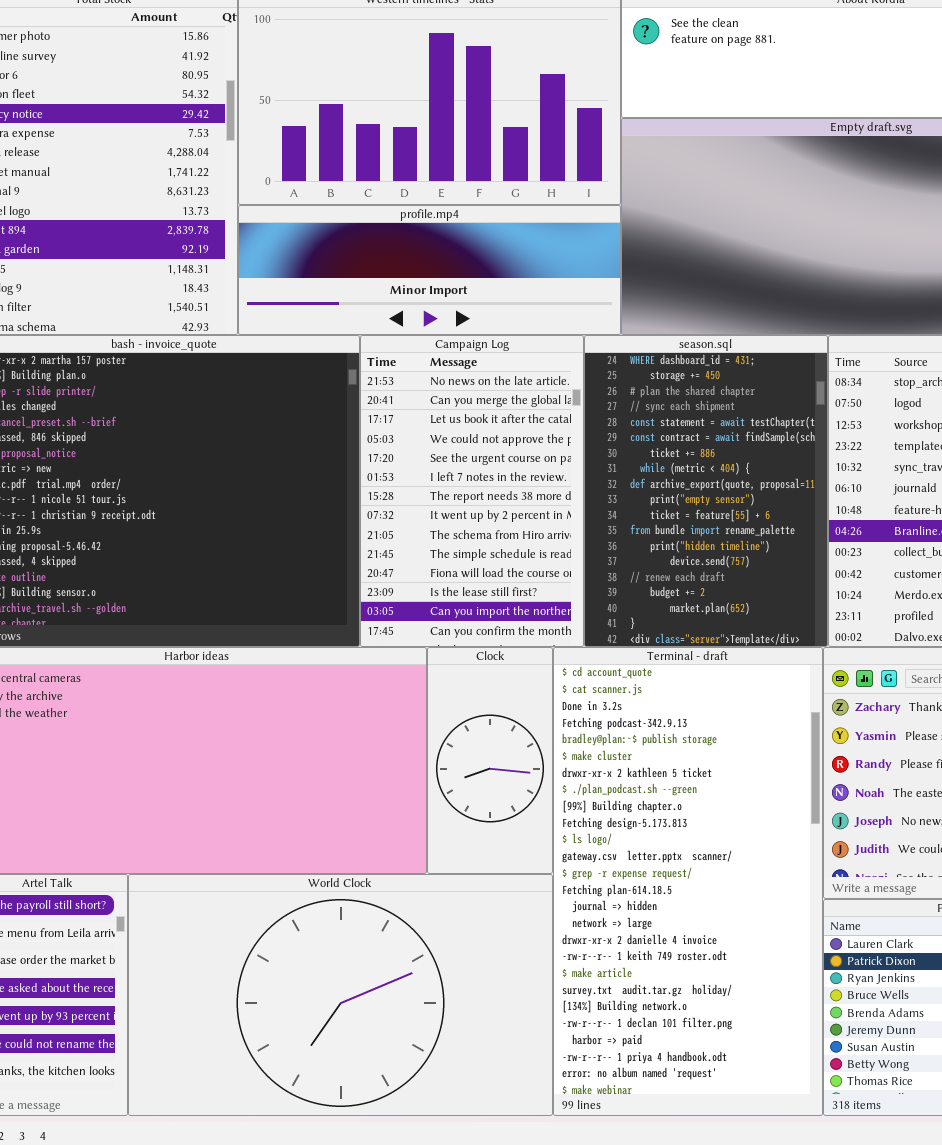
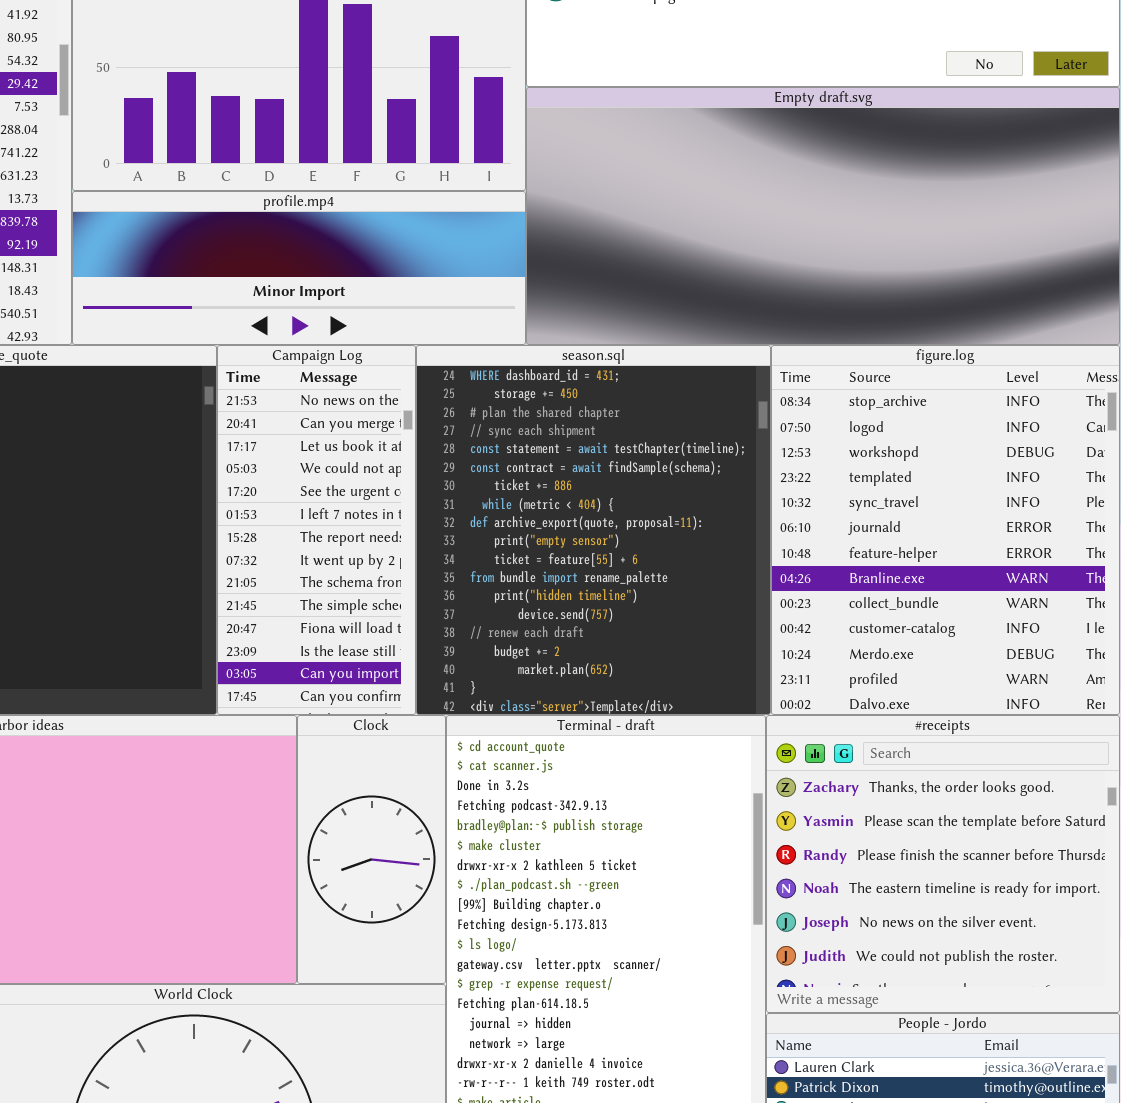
Campaign Log: [360,335,584,647] -> [217,345,416,715], resized
season.sql: [584,335,828,647] -> [416,345,771,715], resized

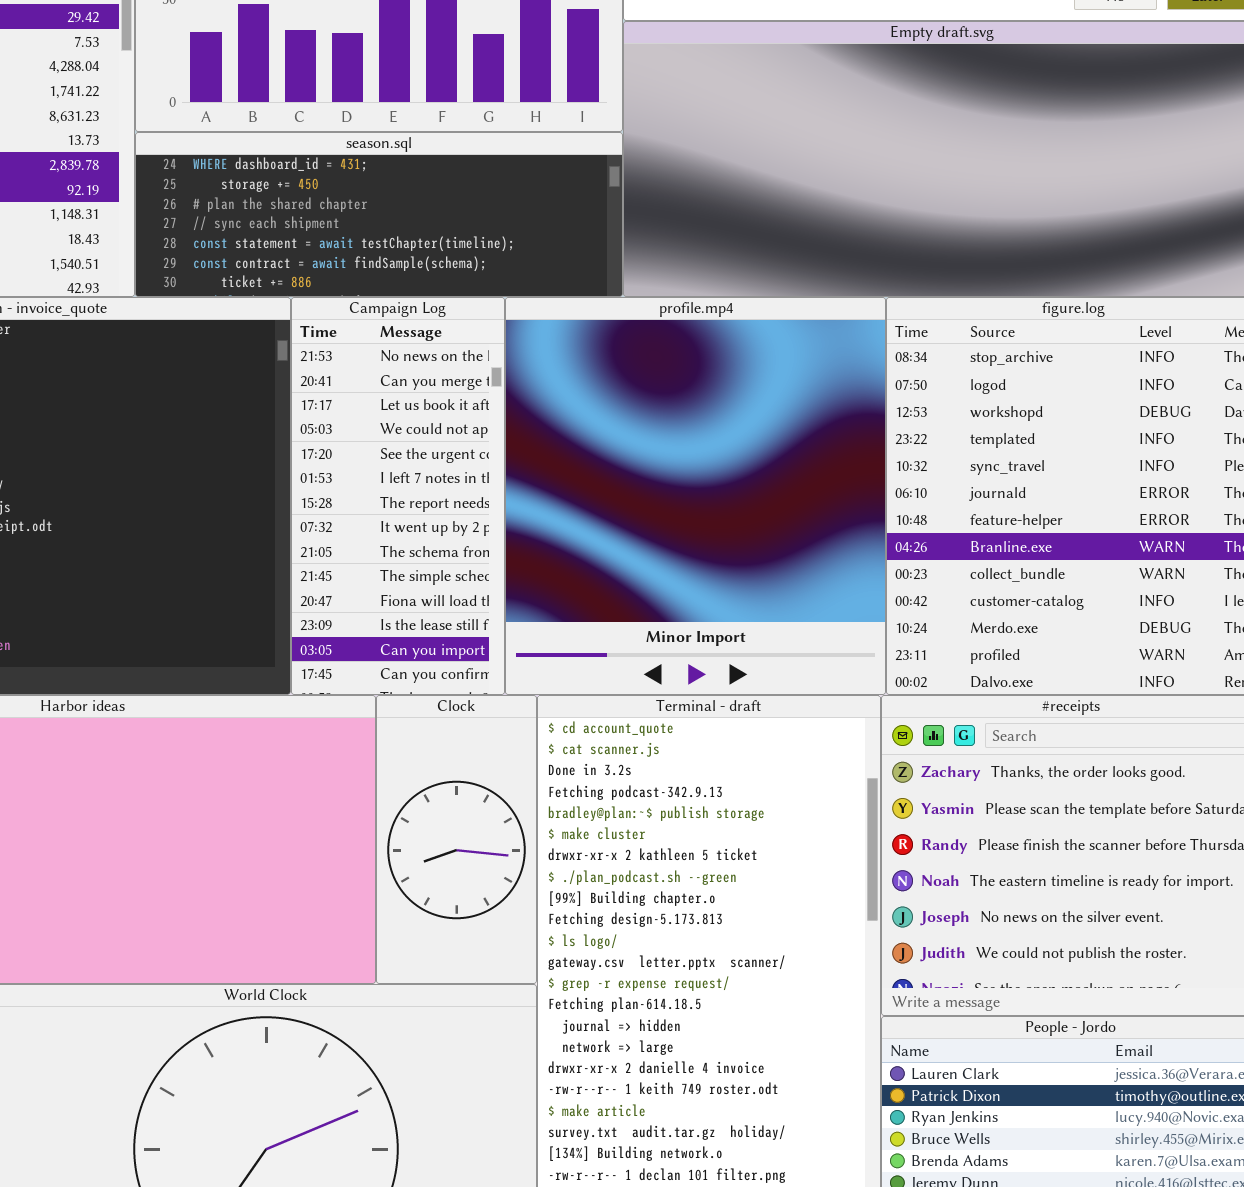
profile.mp4: [72,191,526,345] -> [505,297,886,695], moved, resized
season.sql: [416,345,771,715] -> [135,132,623,297], moved, resized

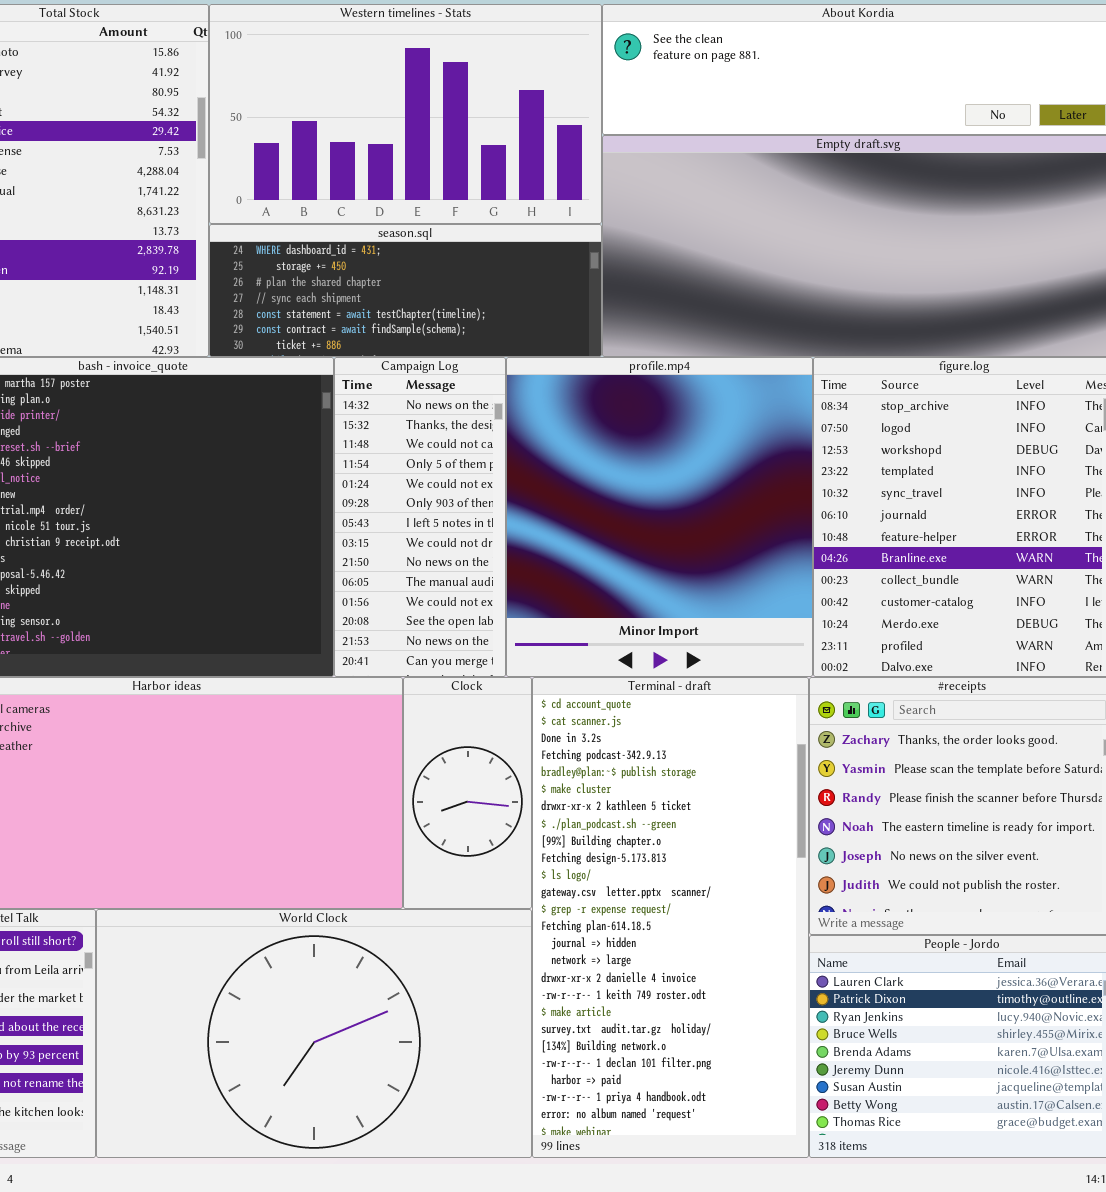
Campaign Log: [291,297,505,695] -> [334,357,506,677], scrolled up 12 rows

